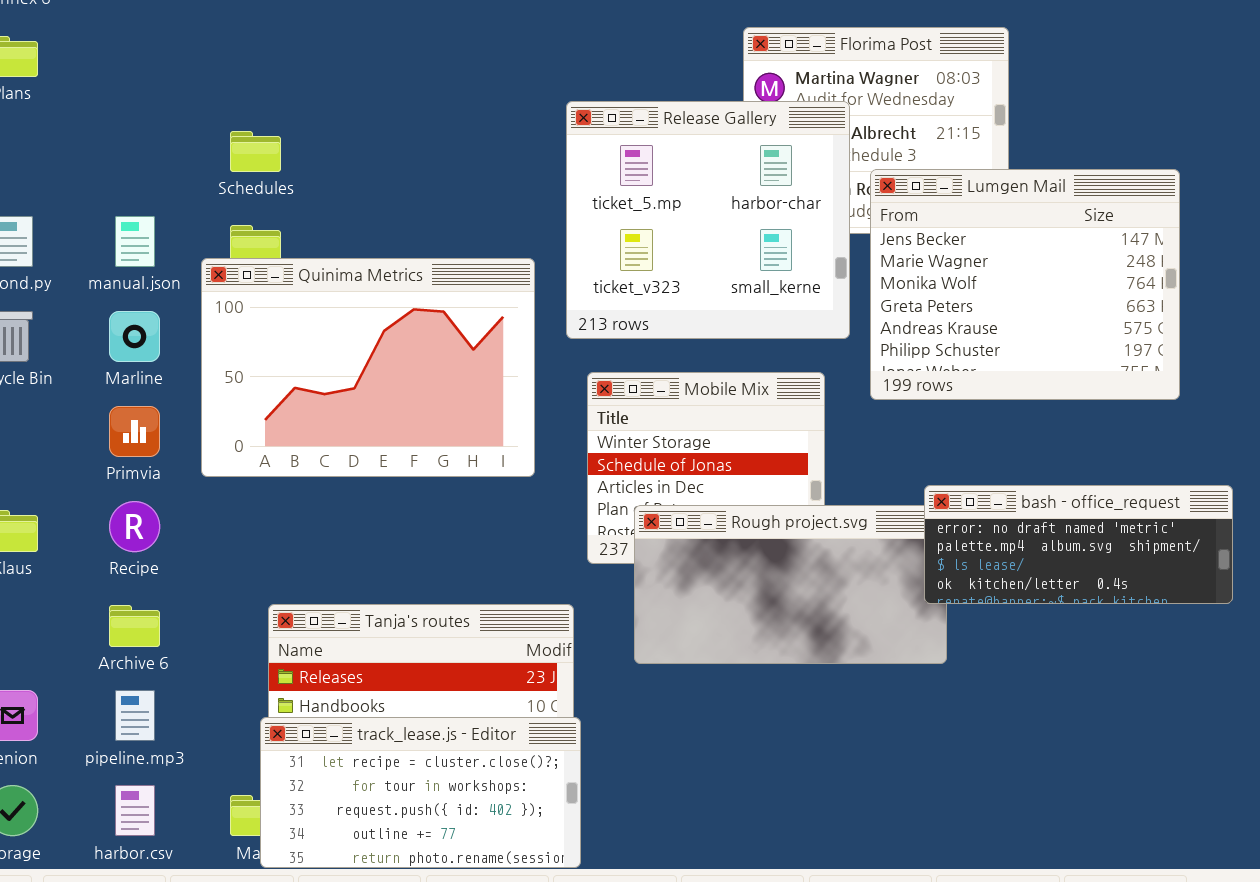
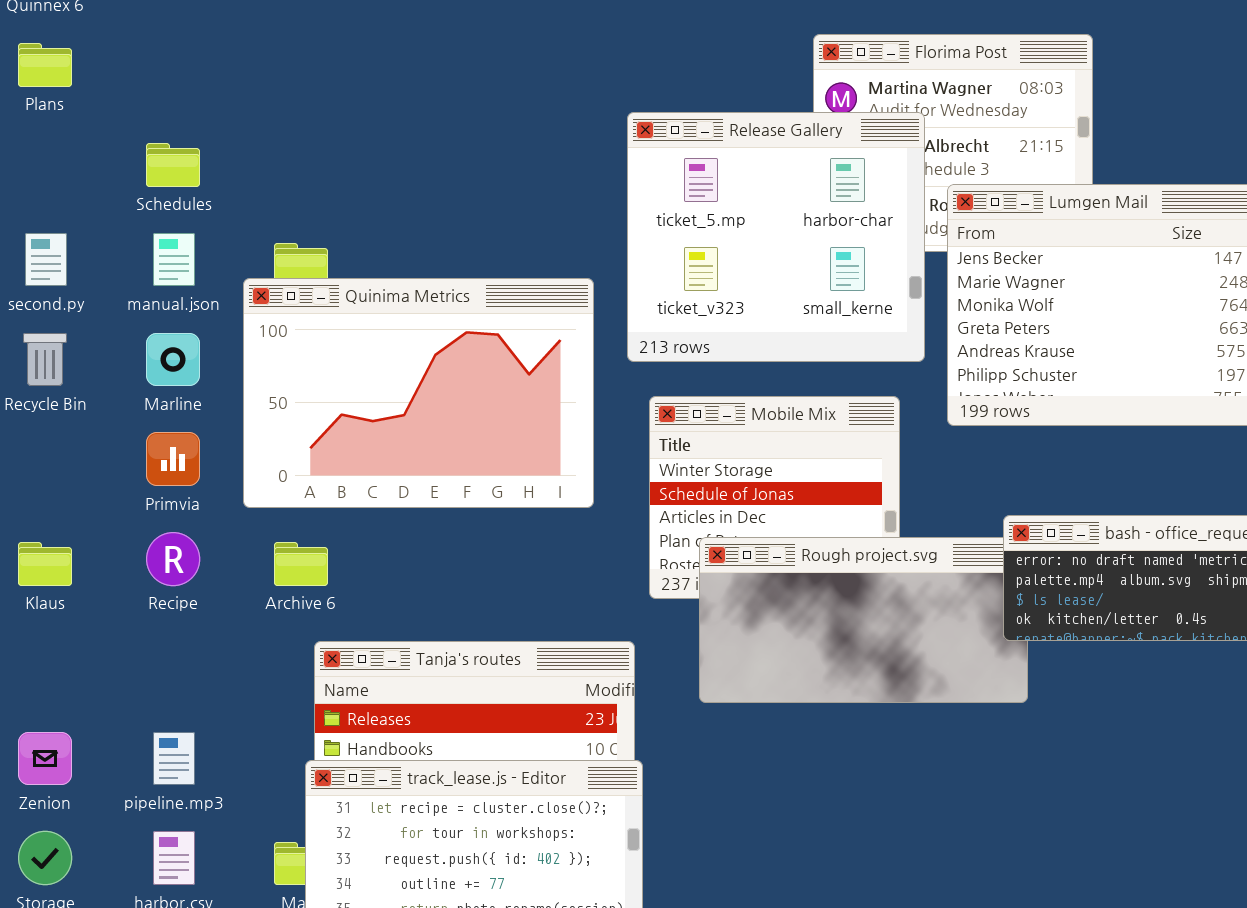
Schedules: [230,131,281,172] -> [146,143,200,187], moved
Archive 6: [109,605,160,647] -> [274,542,328,586], moved

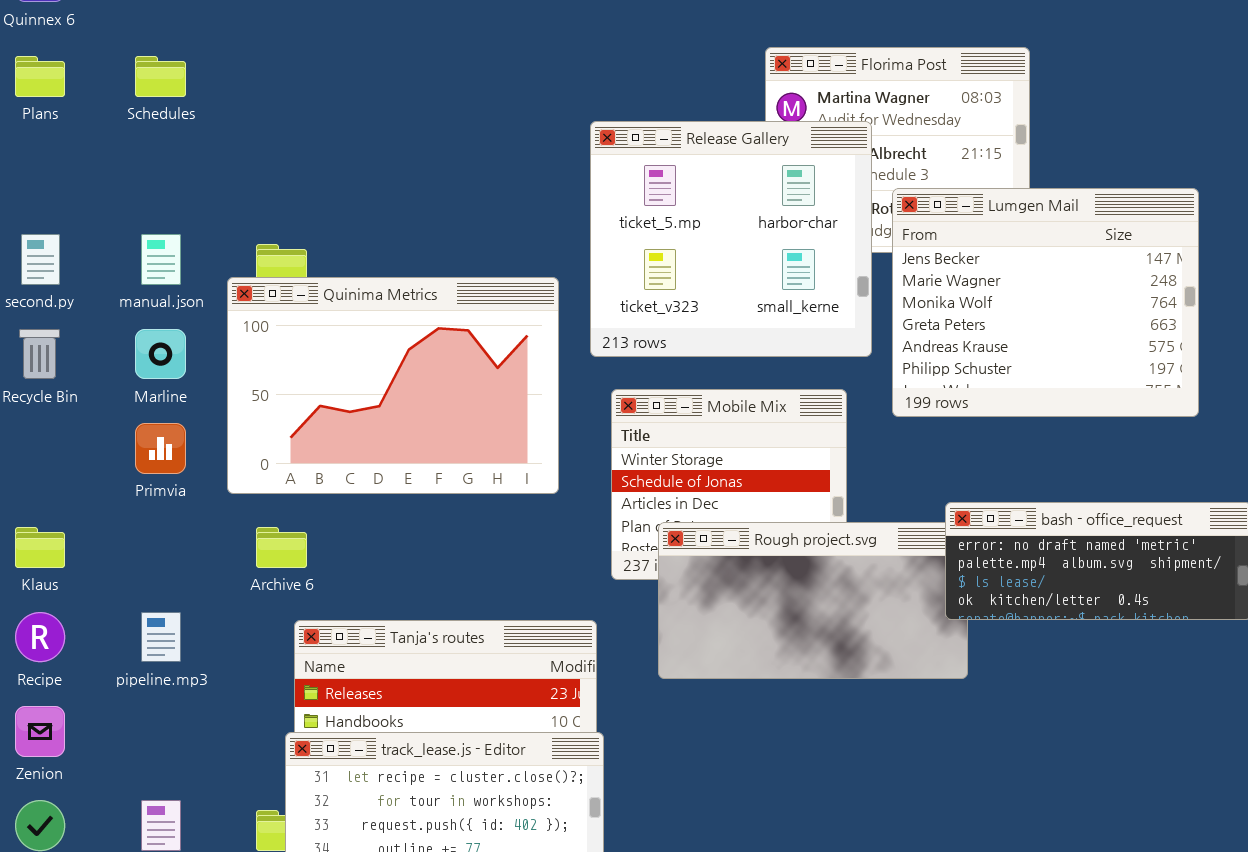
Schedules: [146,143,200,187] -> [135,56,186,97], moved
Recipe: [146,532,200,586] -> [15,612,65,662], moved
pipeline.mp3: [153,732,195,785] -> [141,612,181,662], moved

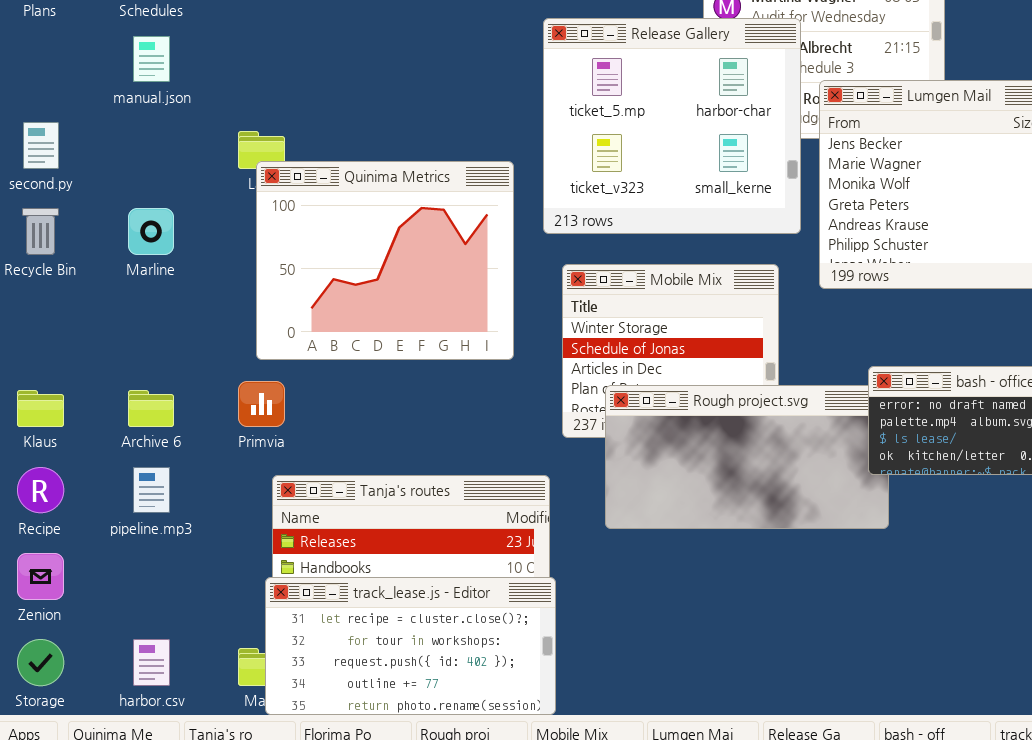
manual.json: [141,234,181,285] -> [133,36,170,82], moved
Quinima Metrics: [227,277,559,494] -> [256,161,514,360], resized
Primvia: [135,423,186,474] -> [238,381,285,427], moved
Archive 6: [256,527,307,568] -> [128,390,174,427], moved

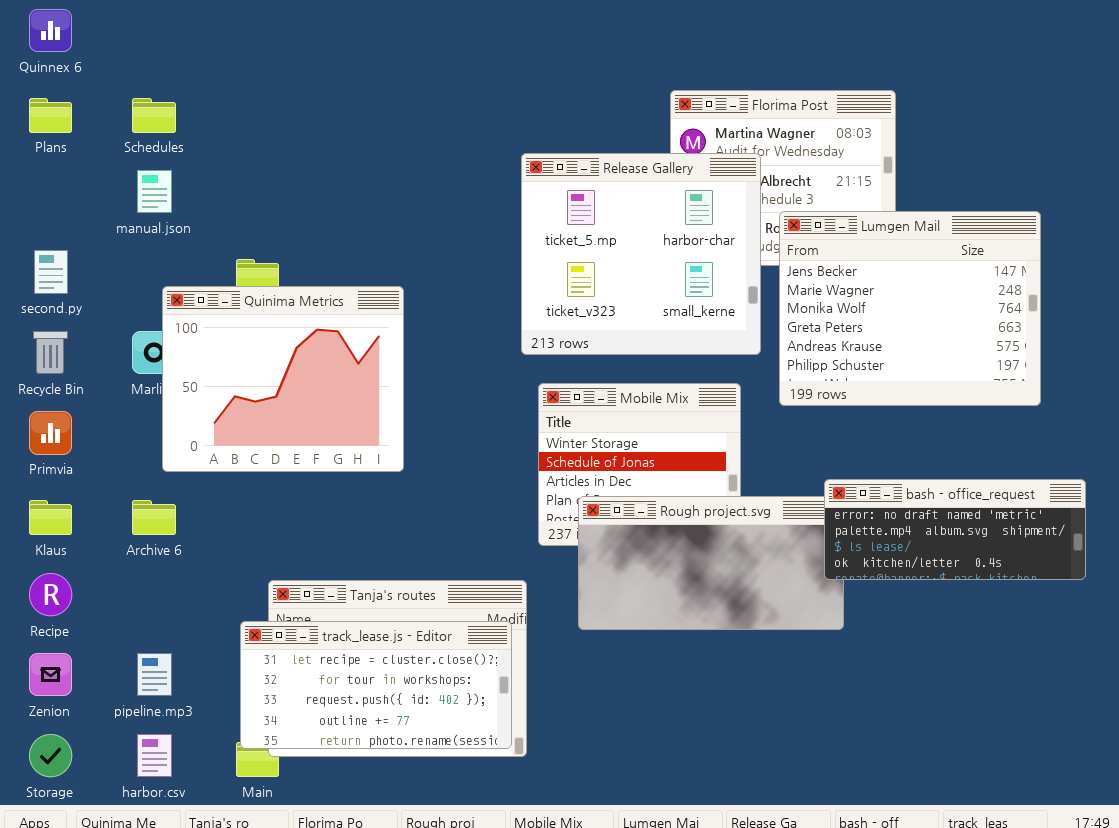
Quinima Metrics: [256,161,514,360] -> [162,286,404,472], moved
Primvia: [238,381,285,427] -> [29,411,72,455], moved
pipeline.mp3: [133,467,170,513] -> [137,653,172,696], moved
track_lease.js - Editor: [265,577,556,715] -> [240,621,512,749], moved

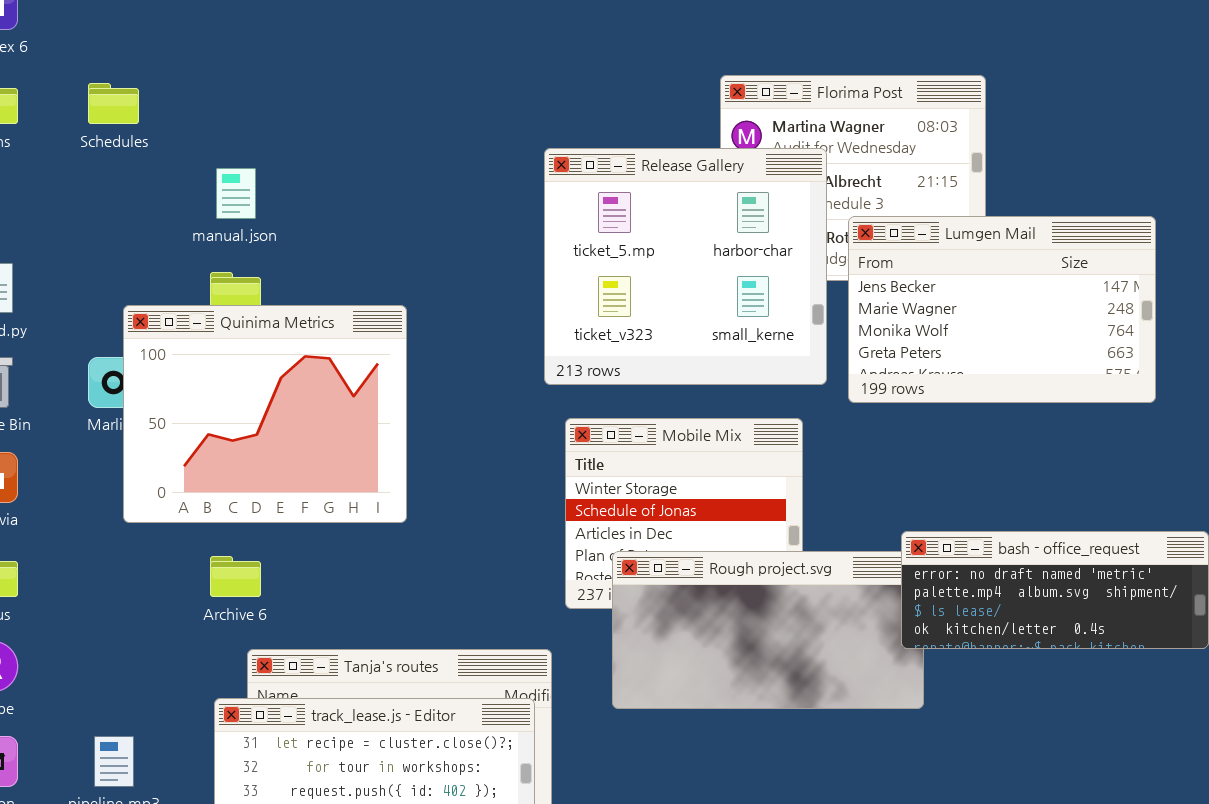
manual.json: [137,170,172,213] -> [216,168,256,219], moved
Lumgen Mail: [779,211,1041,406] -> [848,216,1156,403], resized
Archive 6: [132,500,176,535] -> [210,556,261,597], moved

